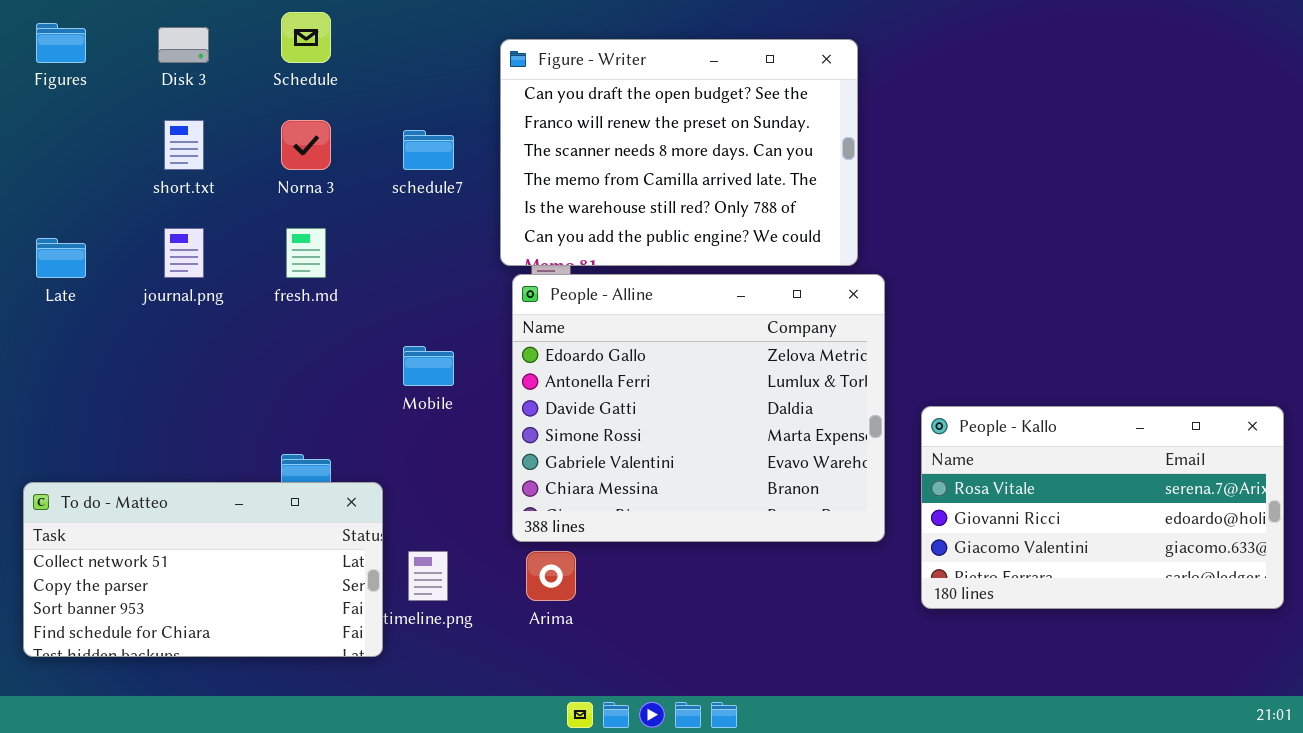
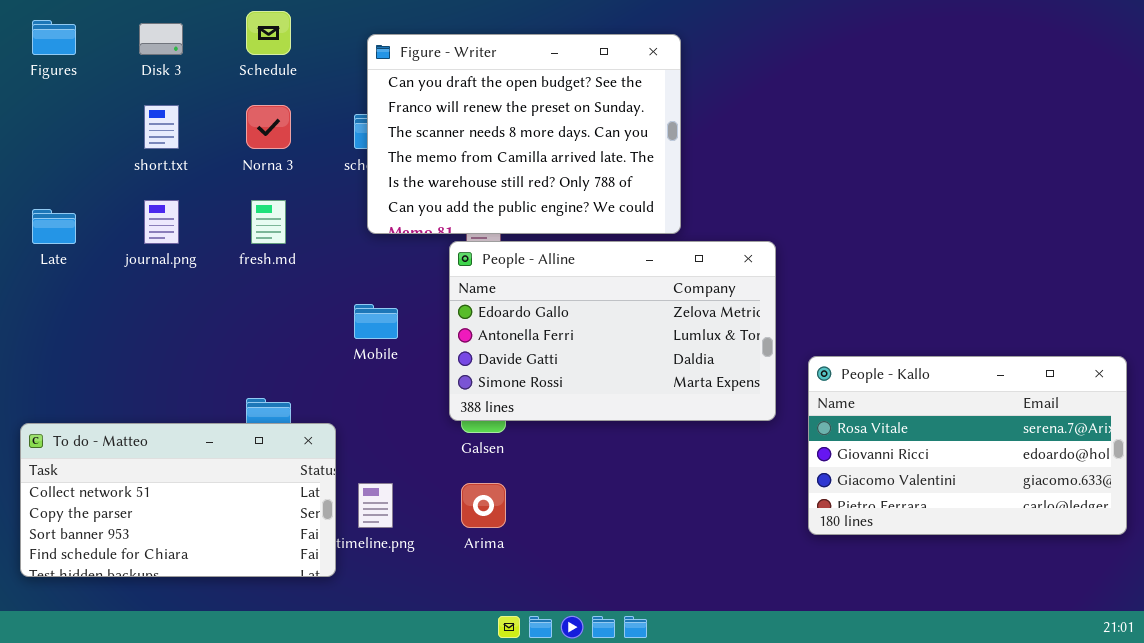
Figure - Writer: [500,39,858,266] -> [367,34,681,234], moved
People - Alline: [512,274,885,542] -> [449,241,776,421], resized

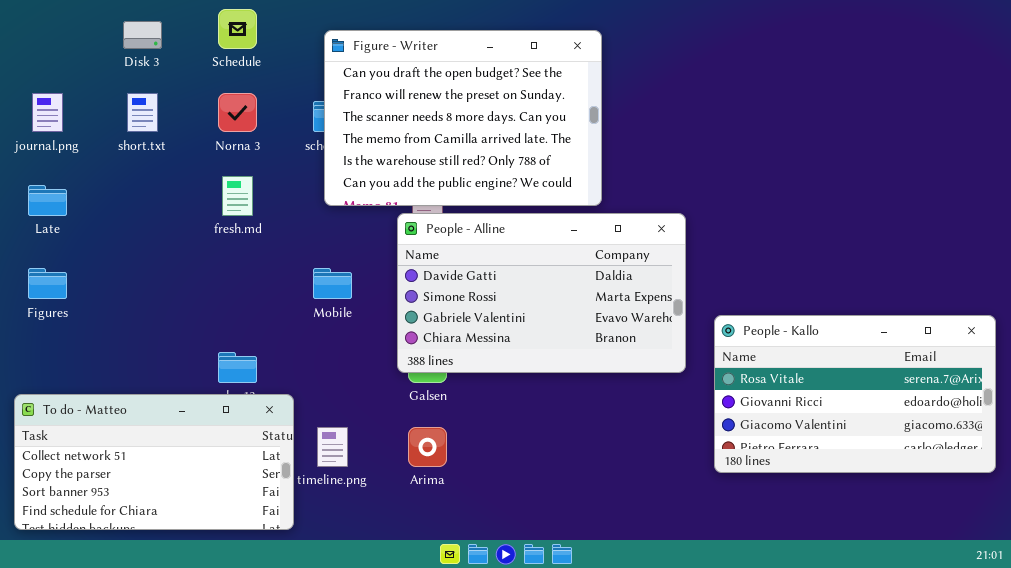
Figures: [32,20,76,55] -> [28,268,67,299], moved
journal.png: [144,200,179,244] -> [32,93,63,132], moved
People - Alline: [449,241,776,421] -> [397,213,686,373], scrolled down 2 rows
To do - Matteo: [20,423,336,577] -> [14,394,294,530], moved

